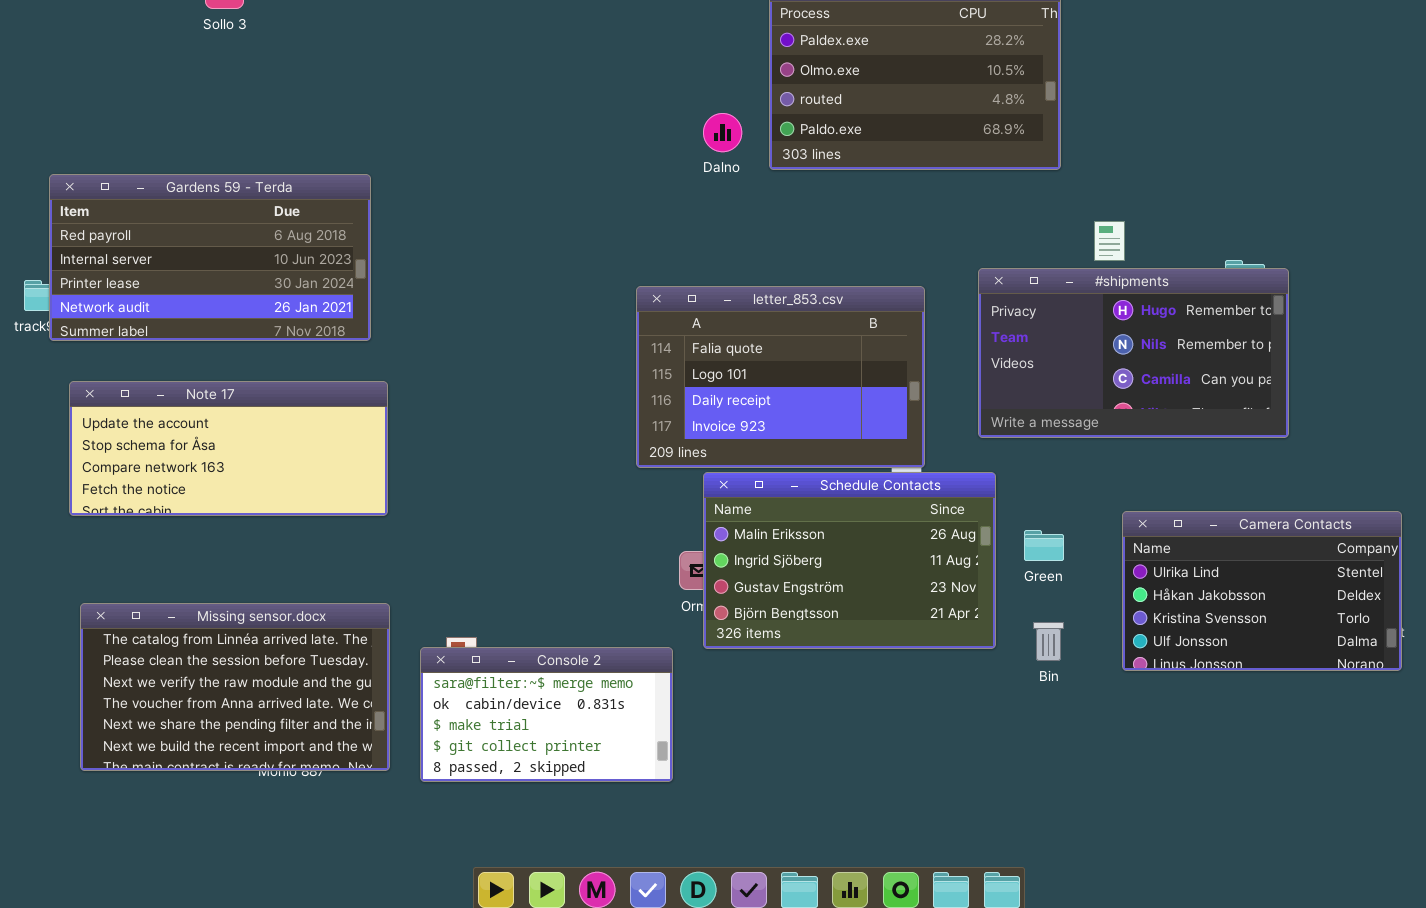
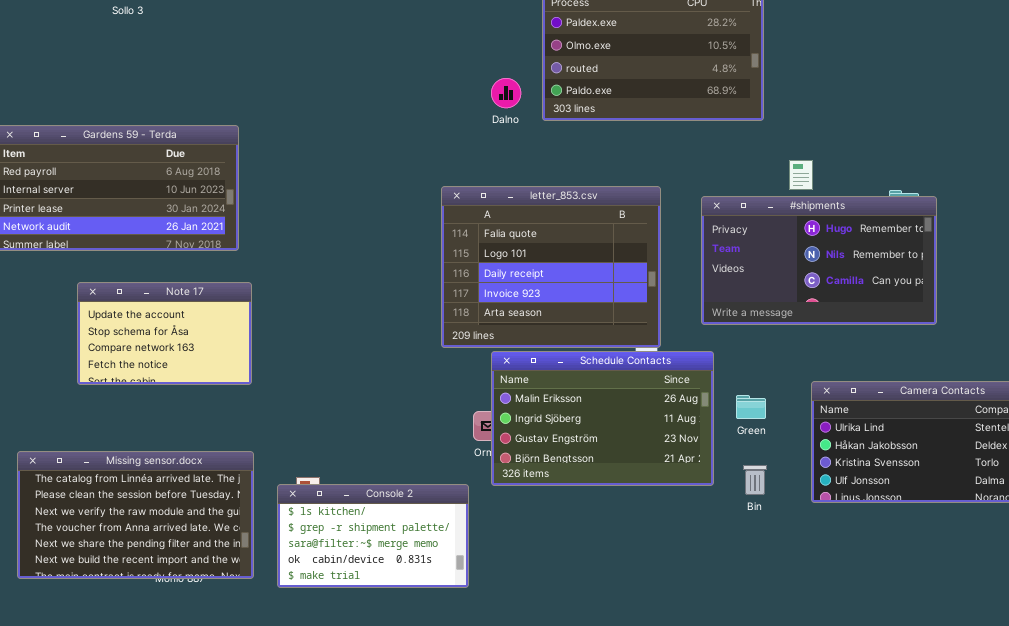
letter_853.csv: [636,286,925,468] -> [441,186,661,348], resized
Note 17: [69,381,388,516] -> [77,282,252,385], resized
Console 2: [420,647,673,782] -> [277,484,469,588], scrolled up 2 rows

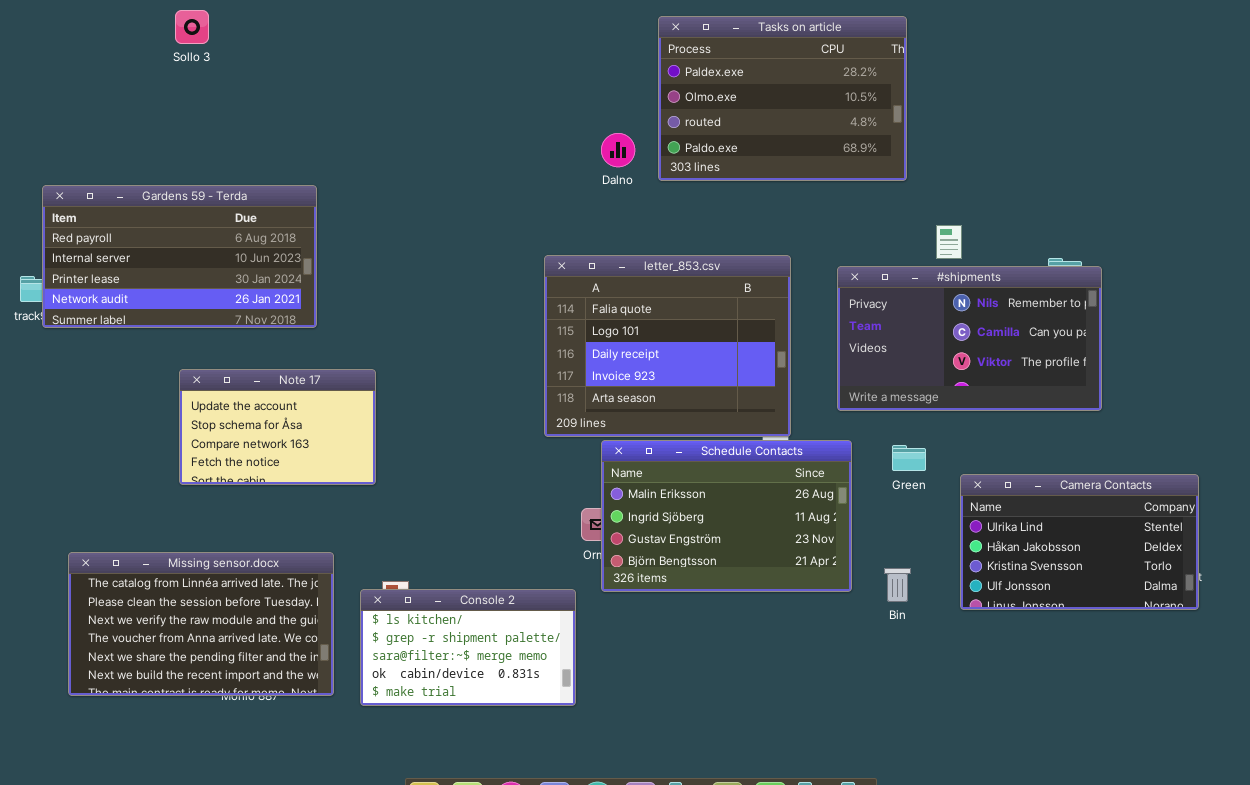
#shipments: [701,196,937,325] -> [837,266,1102,411], scrolled down 1 row
Note 17: [77,282,252,385] -> [179,369,376,485], moved
Green: [736,395,766,419] -> [892,445,926,471], moved

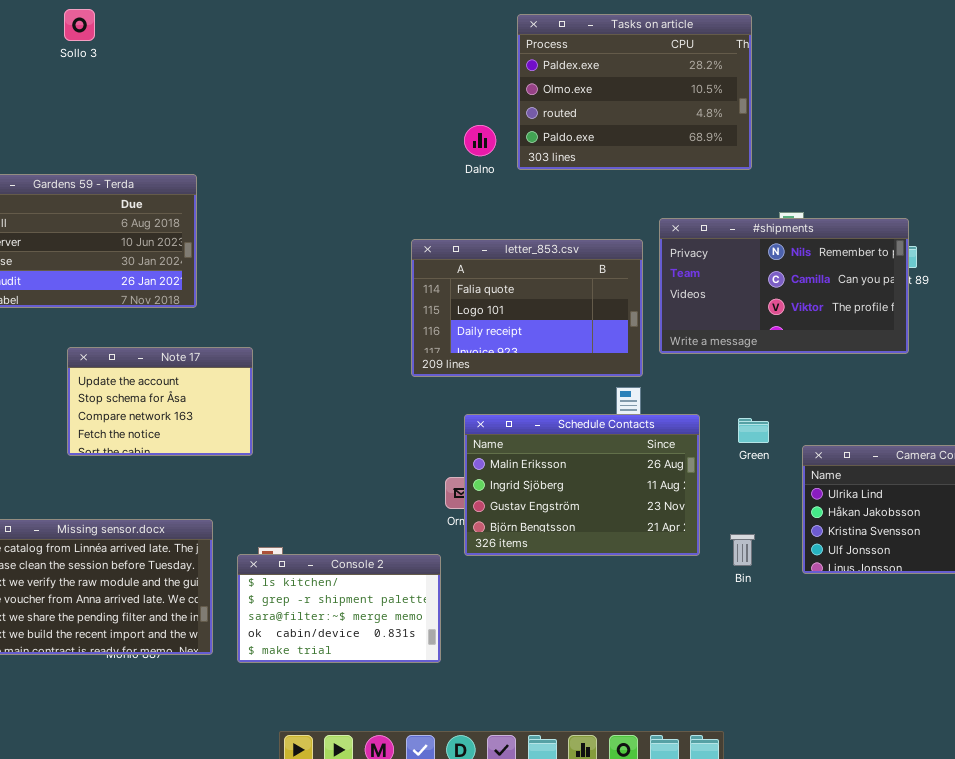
letter_853.csv: [544,255,791,437] -> [411,239,643,377], resized
#shipments: [837,266,1102,411] -> [659,218,909,354], moved

